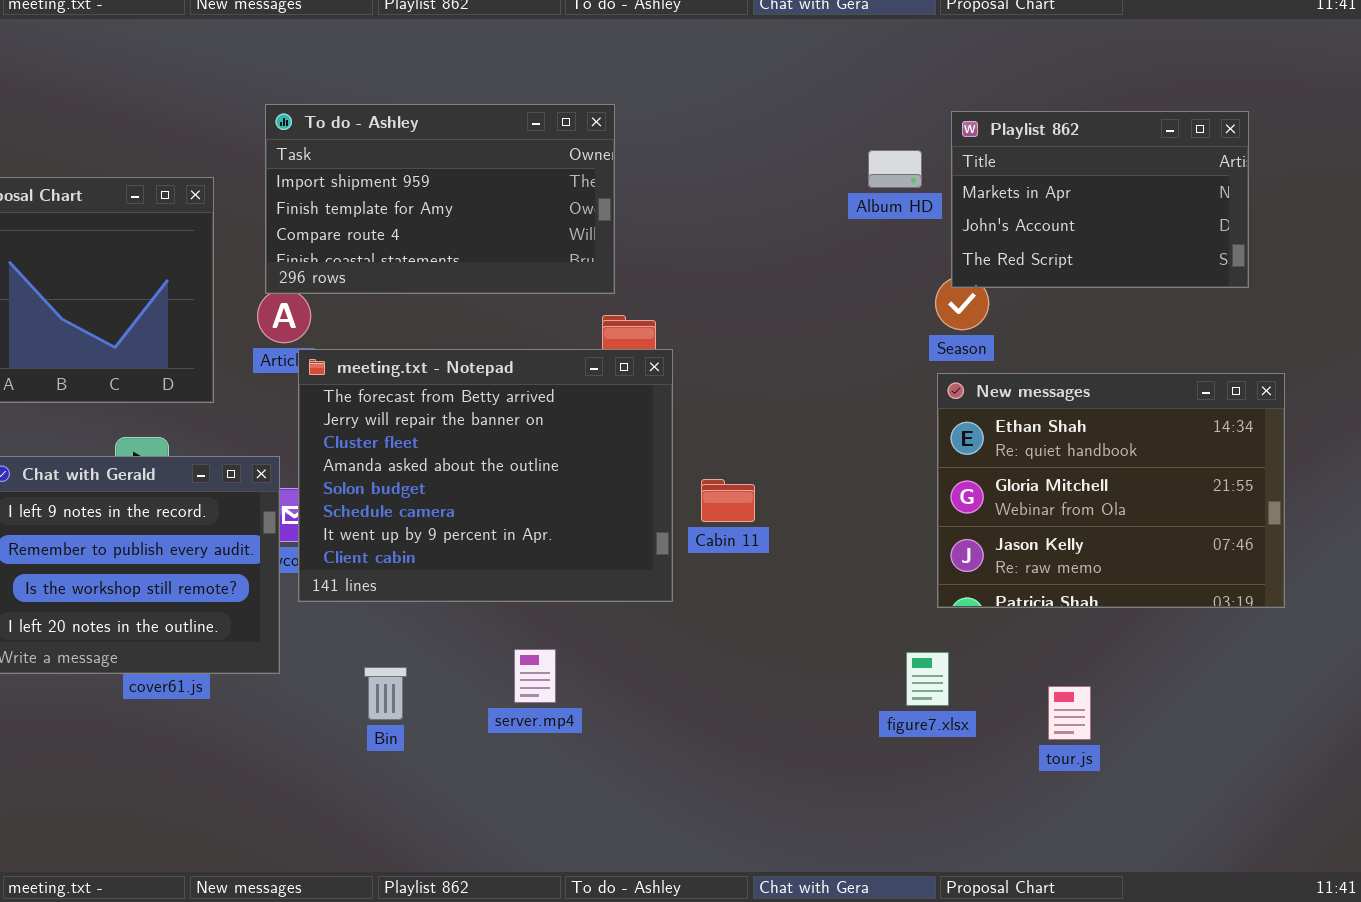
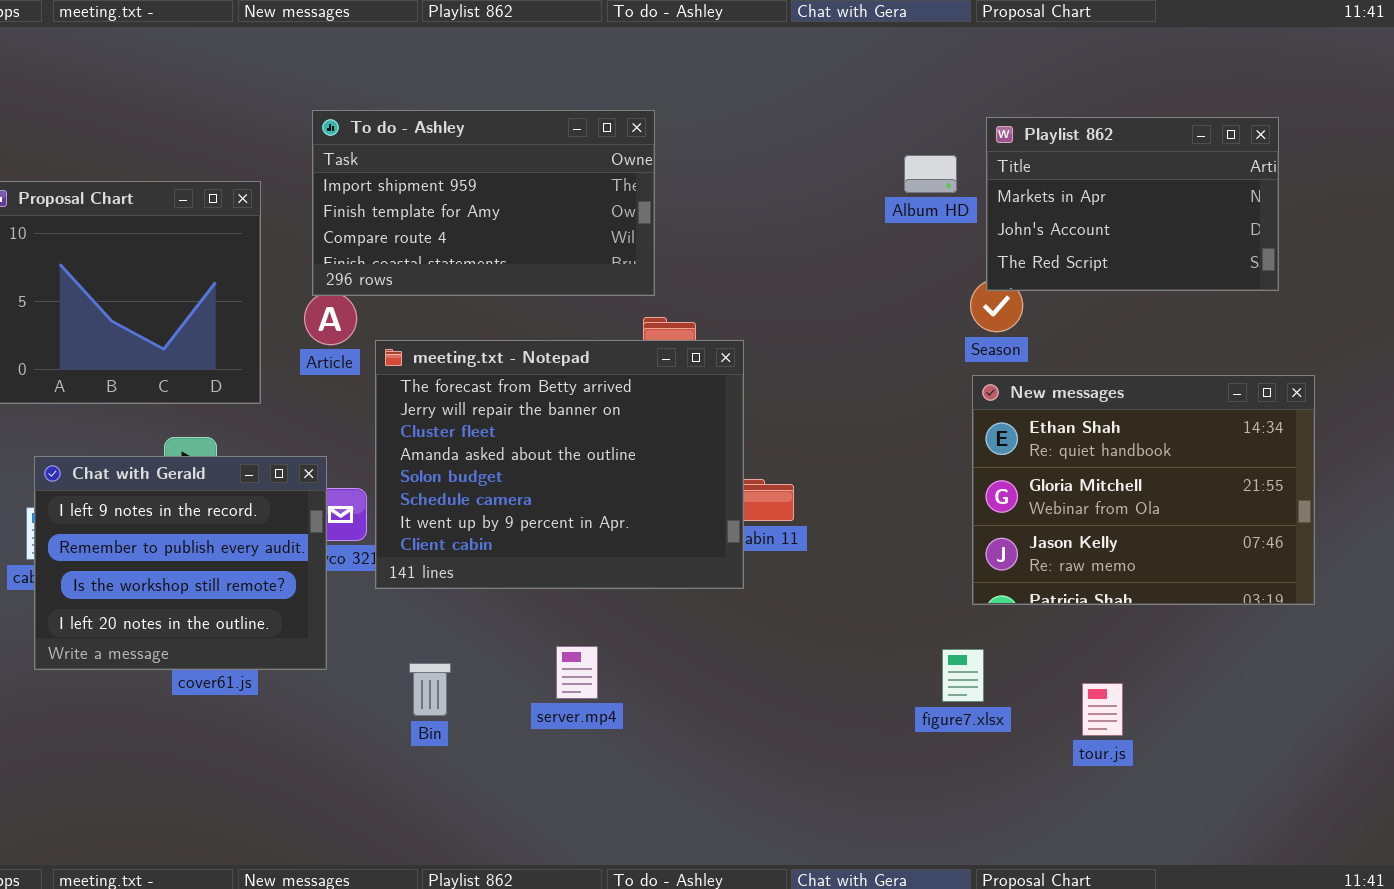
meeting.txt - Notepad: [298,349,673,602] -> [375,340,744,589], moved

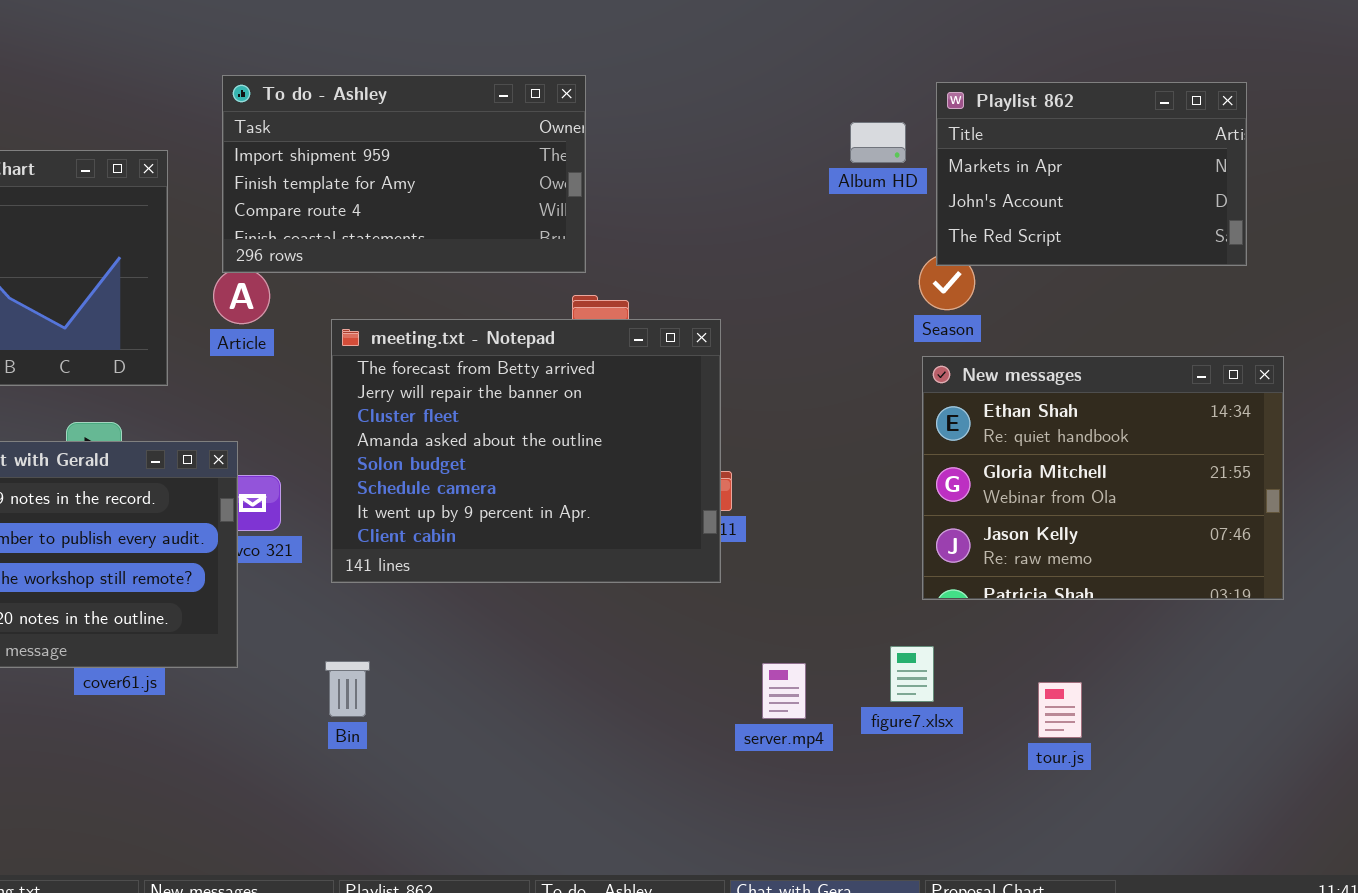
meeting.txt - Notepad: [375,340,744,589] -> [331,319,721,583], moved
server.mp4: [556,646,598,699] -> [762,663,806,719], moved

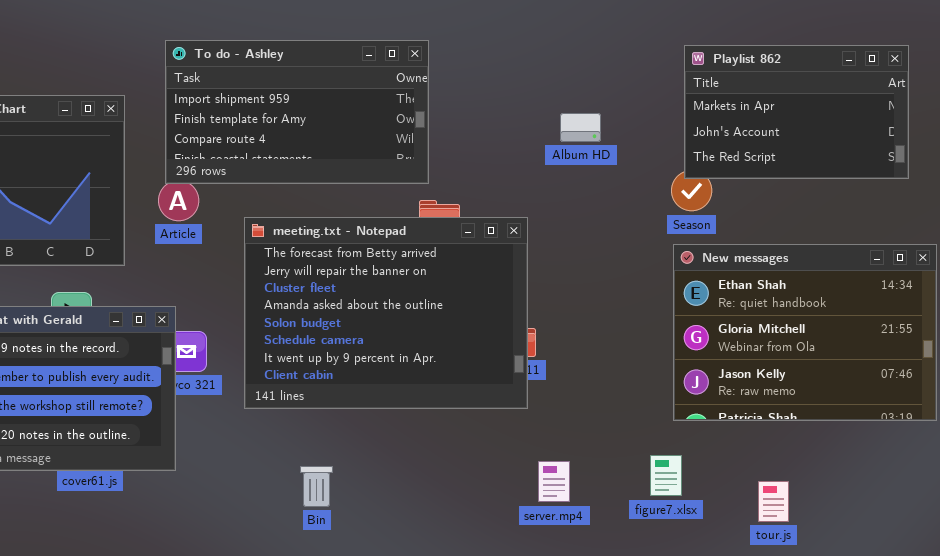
Album HD: [850,122,906,163] -> [560,113,601,142], moved
Bin: [325,661,370,717] -> [300,466,333,507], moved
server.mp4: [762,663,806,719] -> [538,461,570,502], moved

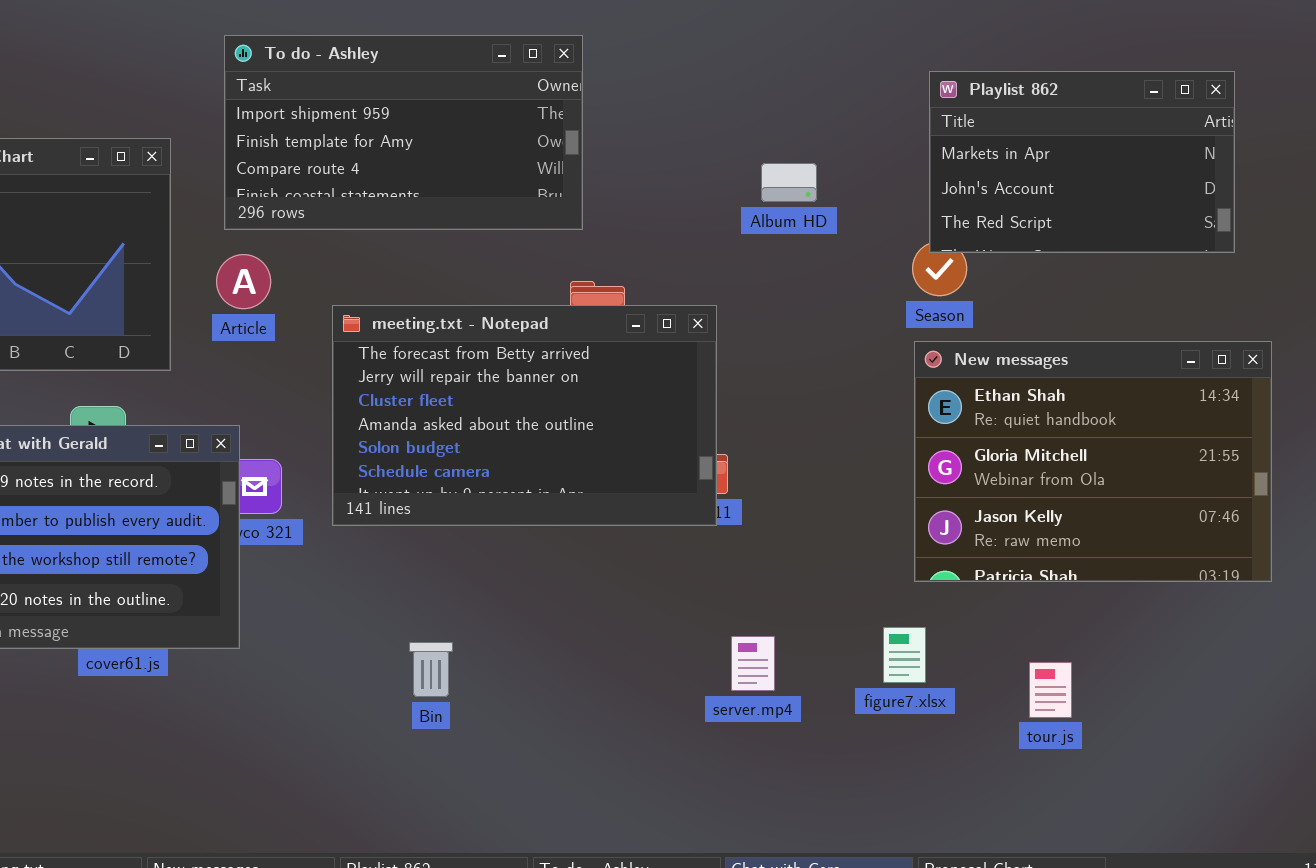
To do - Ashley: [165,40,429,184] -> [224,35,583,230], moved
meeting.txt - Notepad: [244,217,528,409] -> [332,305,717,526], resized

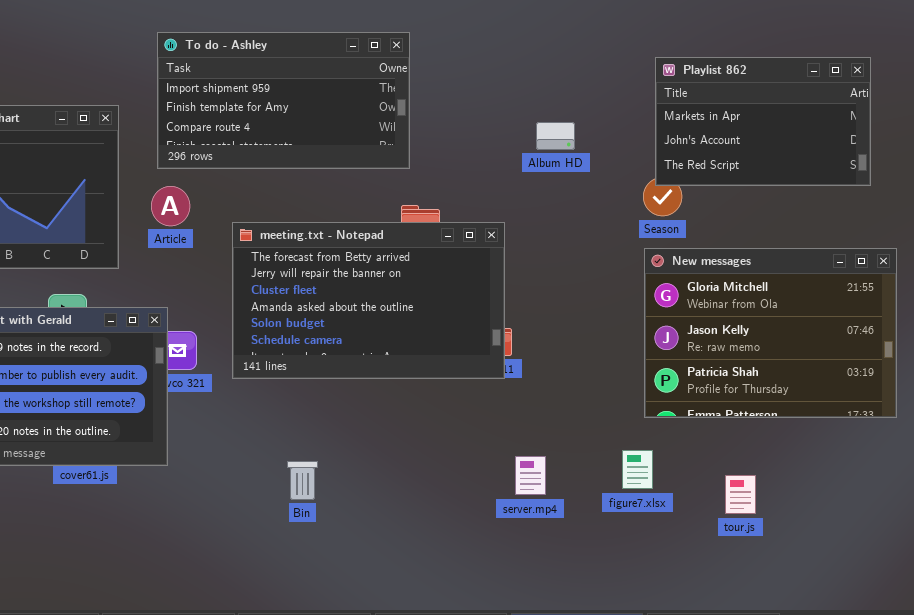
New messages: [914,341,1272,582] -> [644,248,897,418], scrolled down 1 row

